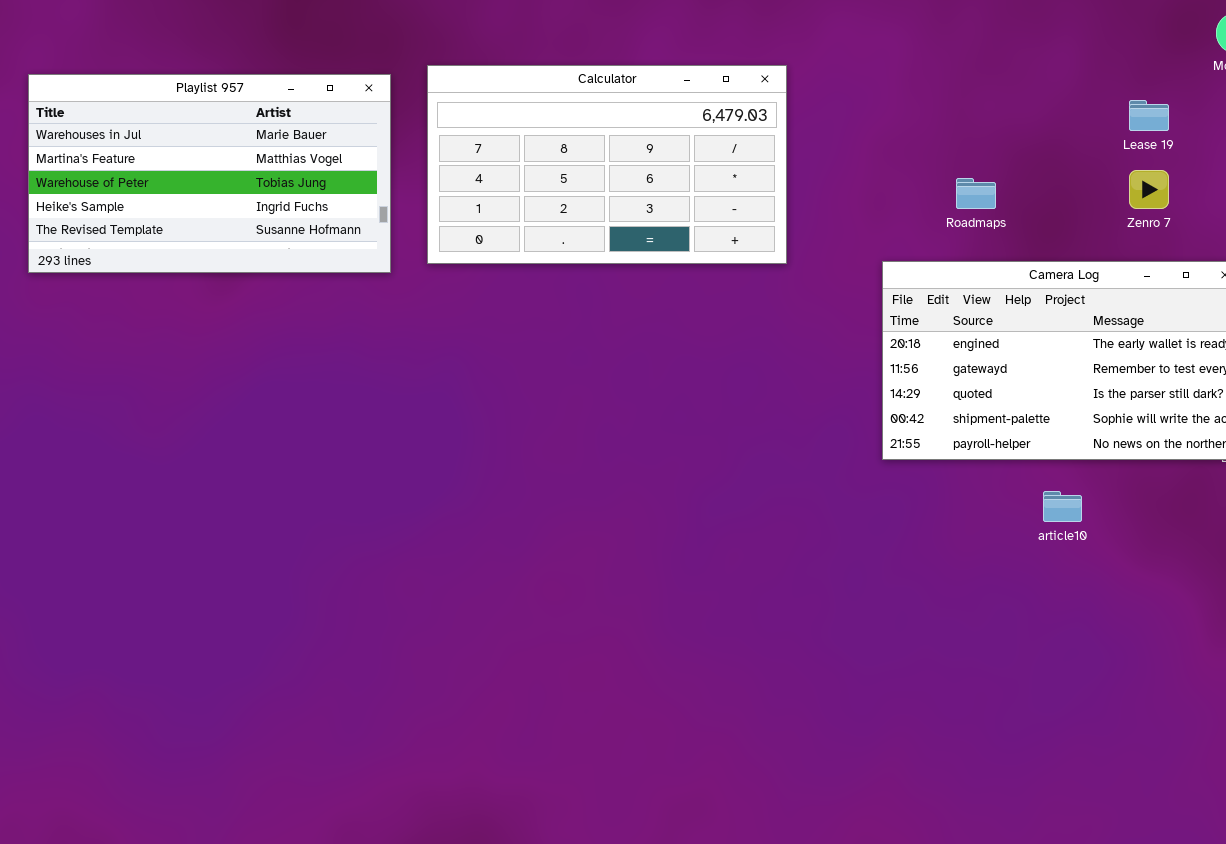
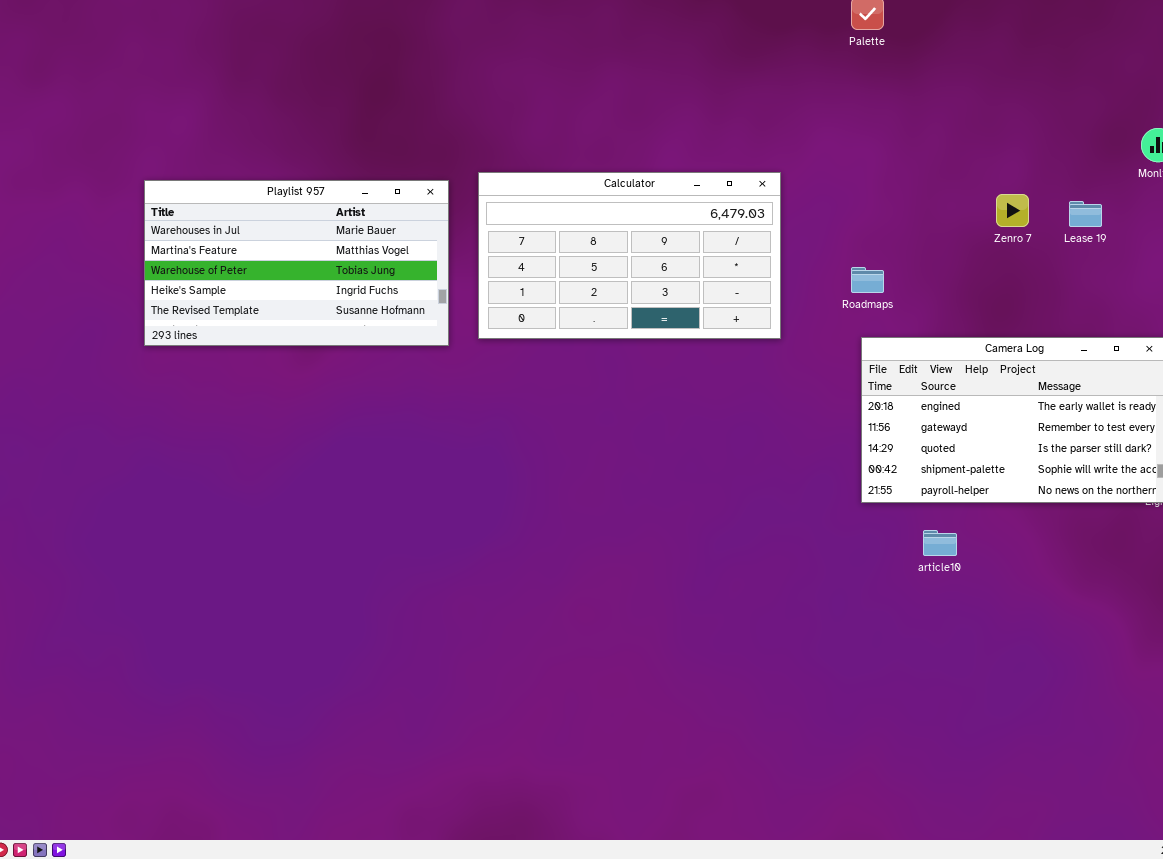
Zenro 7: [1129,170,1169,209] -> [996,194,1029,227], moved
Roadmaps: [956,178,996,209] -> [851,267,884,293], moved
article10: [1043,491,1082,522] -> [923,530,957,556], moved

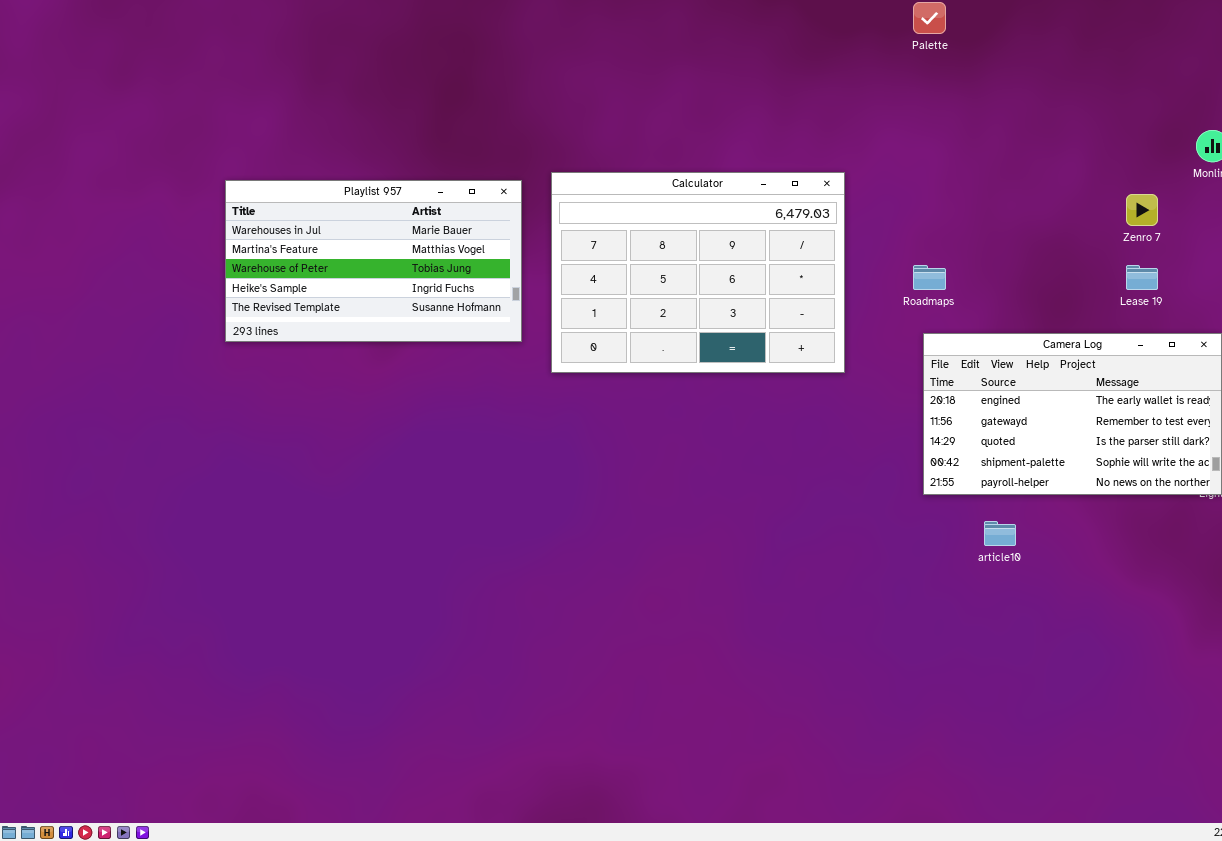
Calculator: [478,172,781,339] -> [551,172,845,373], resized
Zenro 7: [996,194,1029,227] -> [1126,194,1158,226], moved
Lease 19: [1069,201,1102,227] -> [1126,265,1158,290], moved

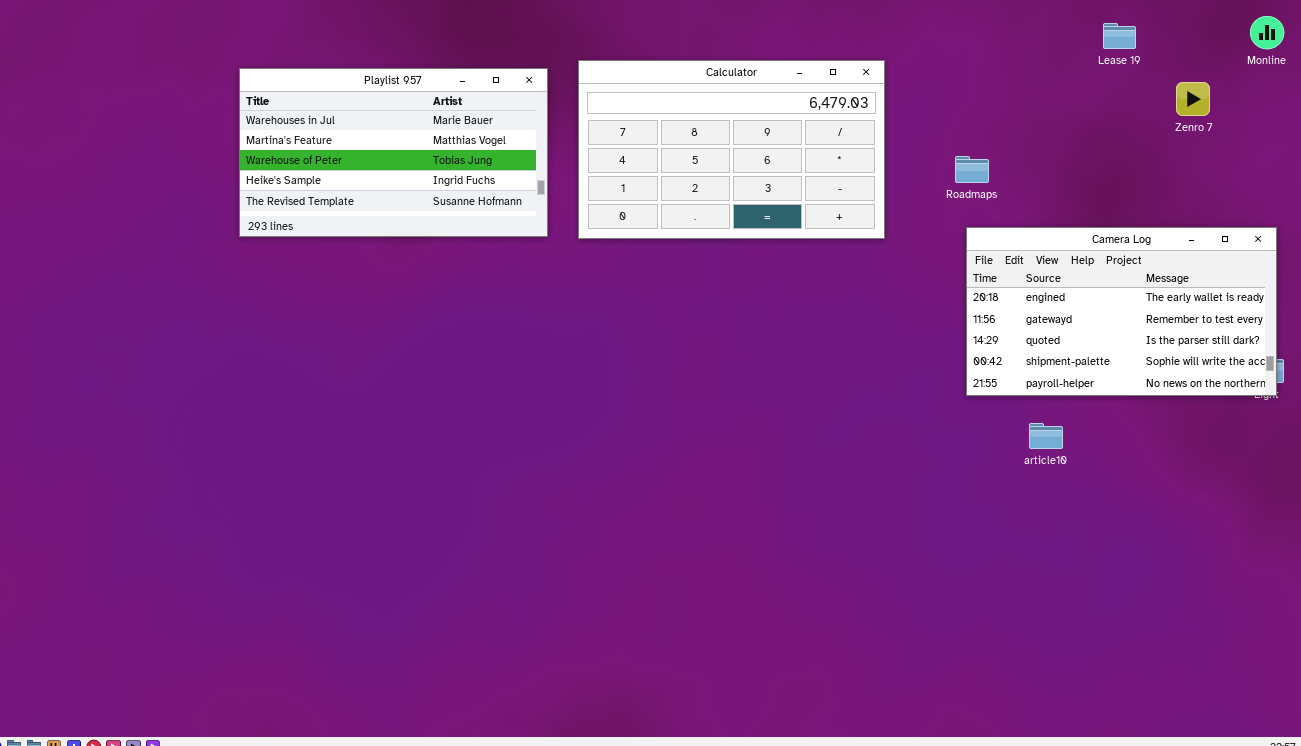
Calculator: [551,172,845,373] -> [578,60,885,239], resized
Lease 19: [1126,265,1158,290] -> [1103,23,1136,49], moved

